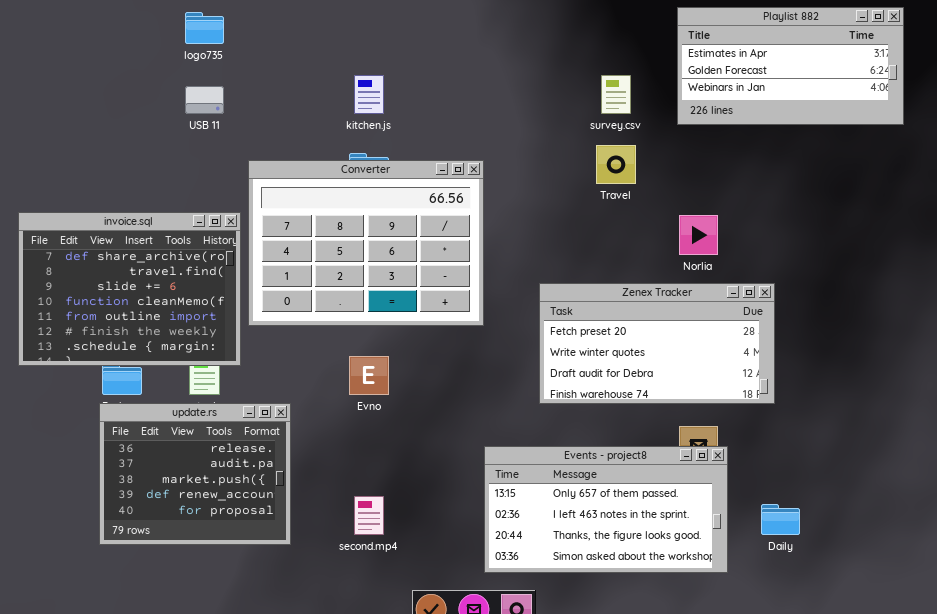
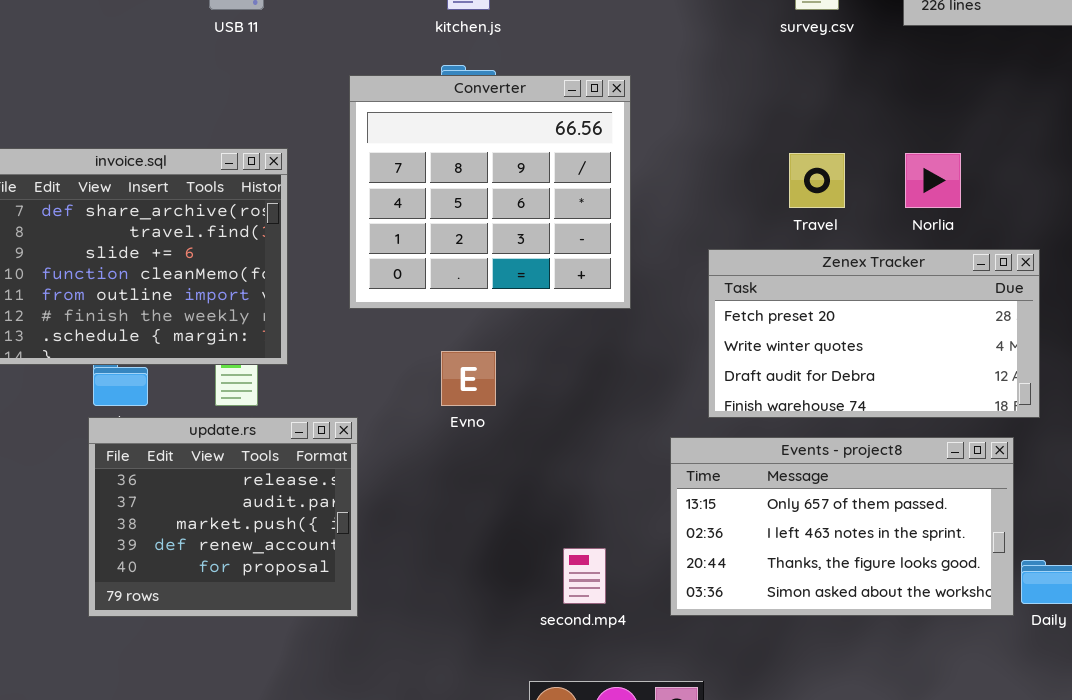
Travel: [596,145,636,184] -> [789,153,845,208], moved
Converter: [248,160,484,326] -> [349,75,631,309], resized
Events - project8: [484,446,728,573] -> [670,437,1014,616], moved
second.mp4: [354,496,384,535] -> [563,548,606,604], moved

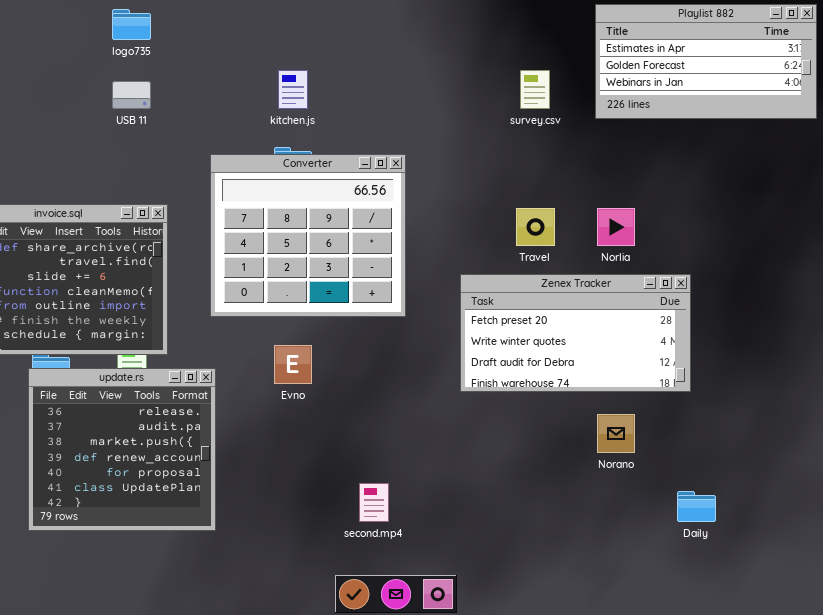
update.rs: [88,417,358,617] -> [28,368,216,531], resized
Events - project8: [670,437,1014,616] -> none, closed

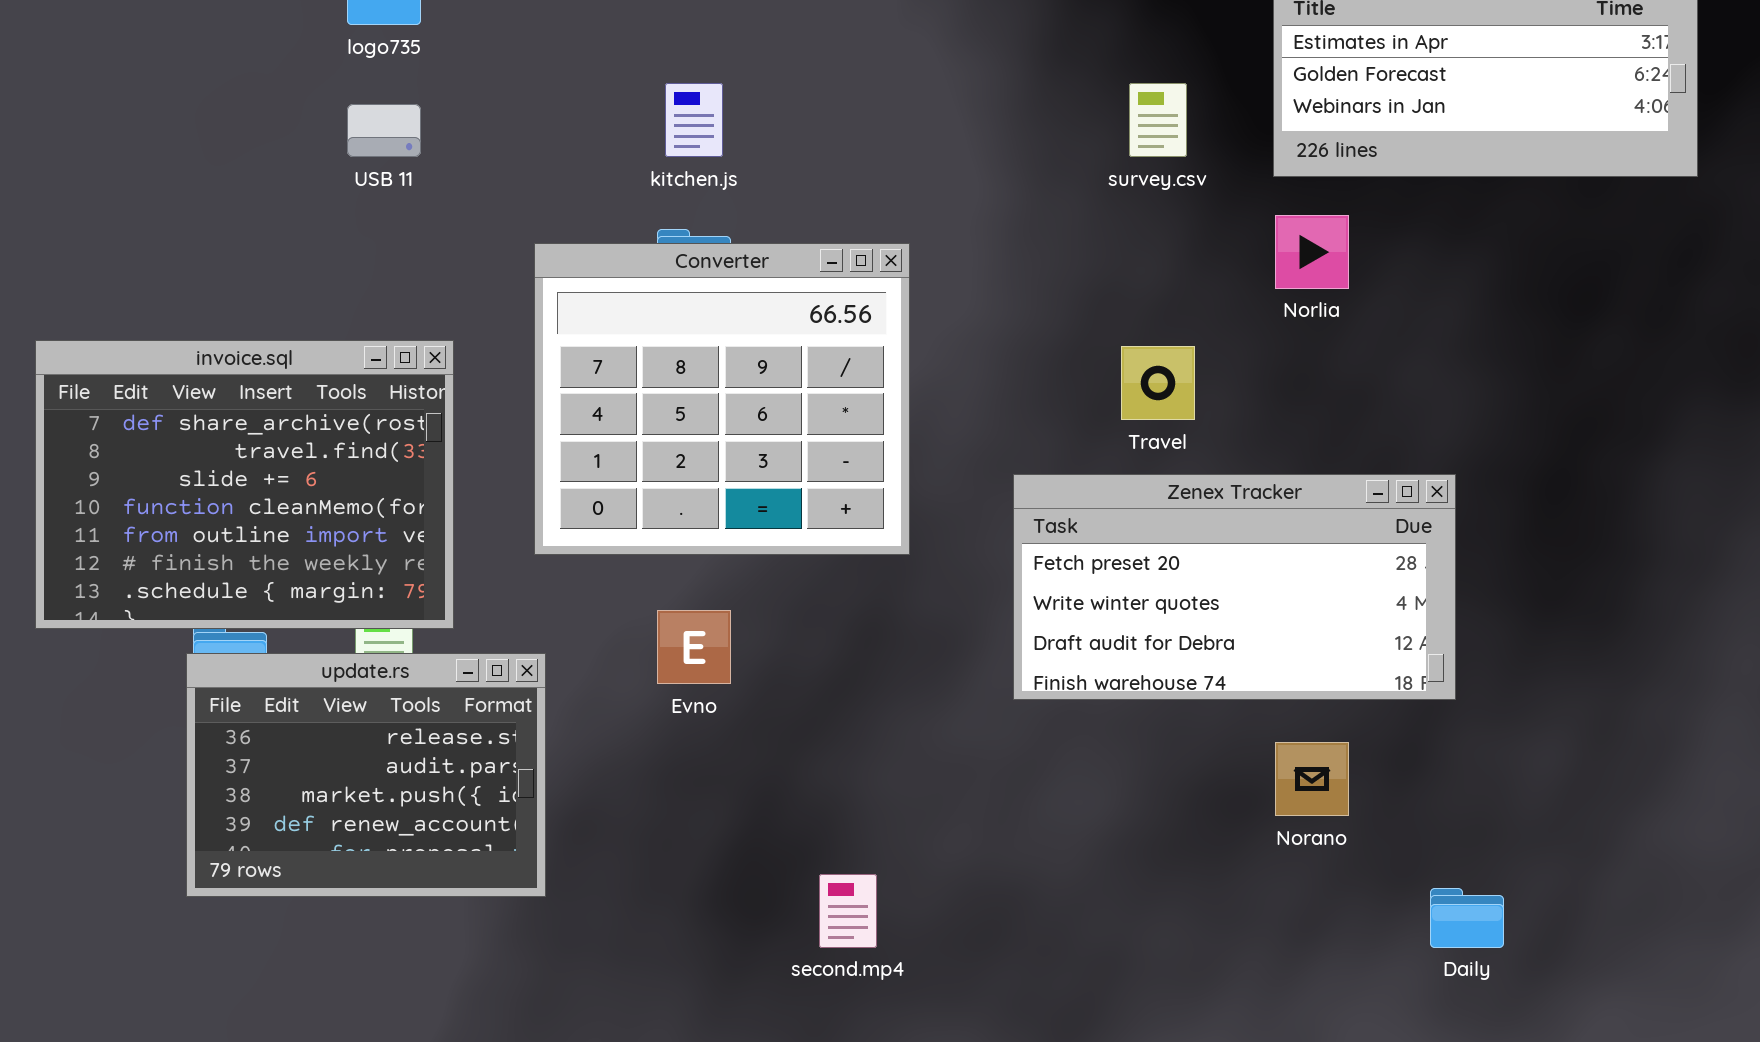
Norlia: [597,208,635,246] -> [1275,215,1349,289], moved
update.rs: [28,368,216,531] -> [186,653,546,897], resized

